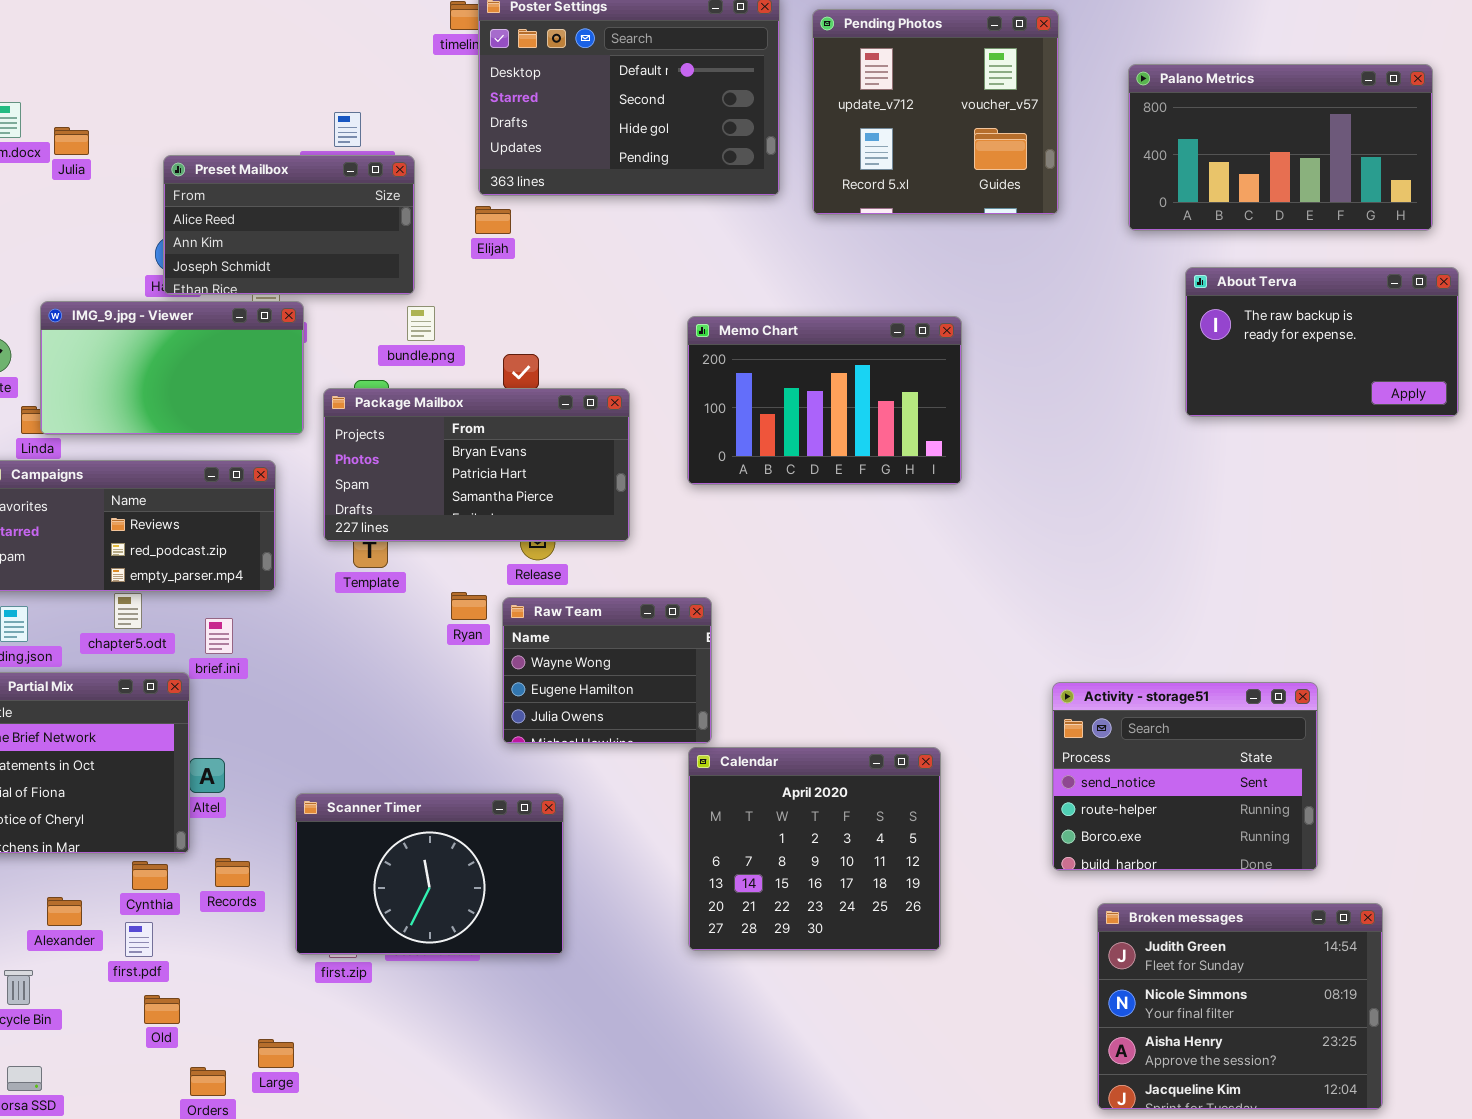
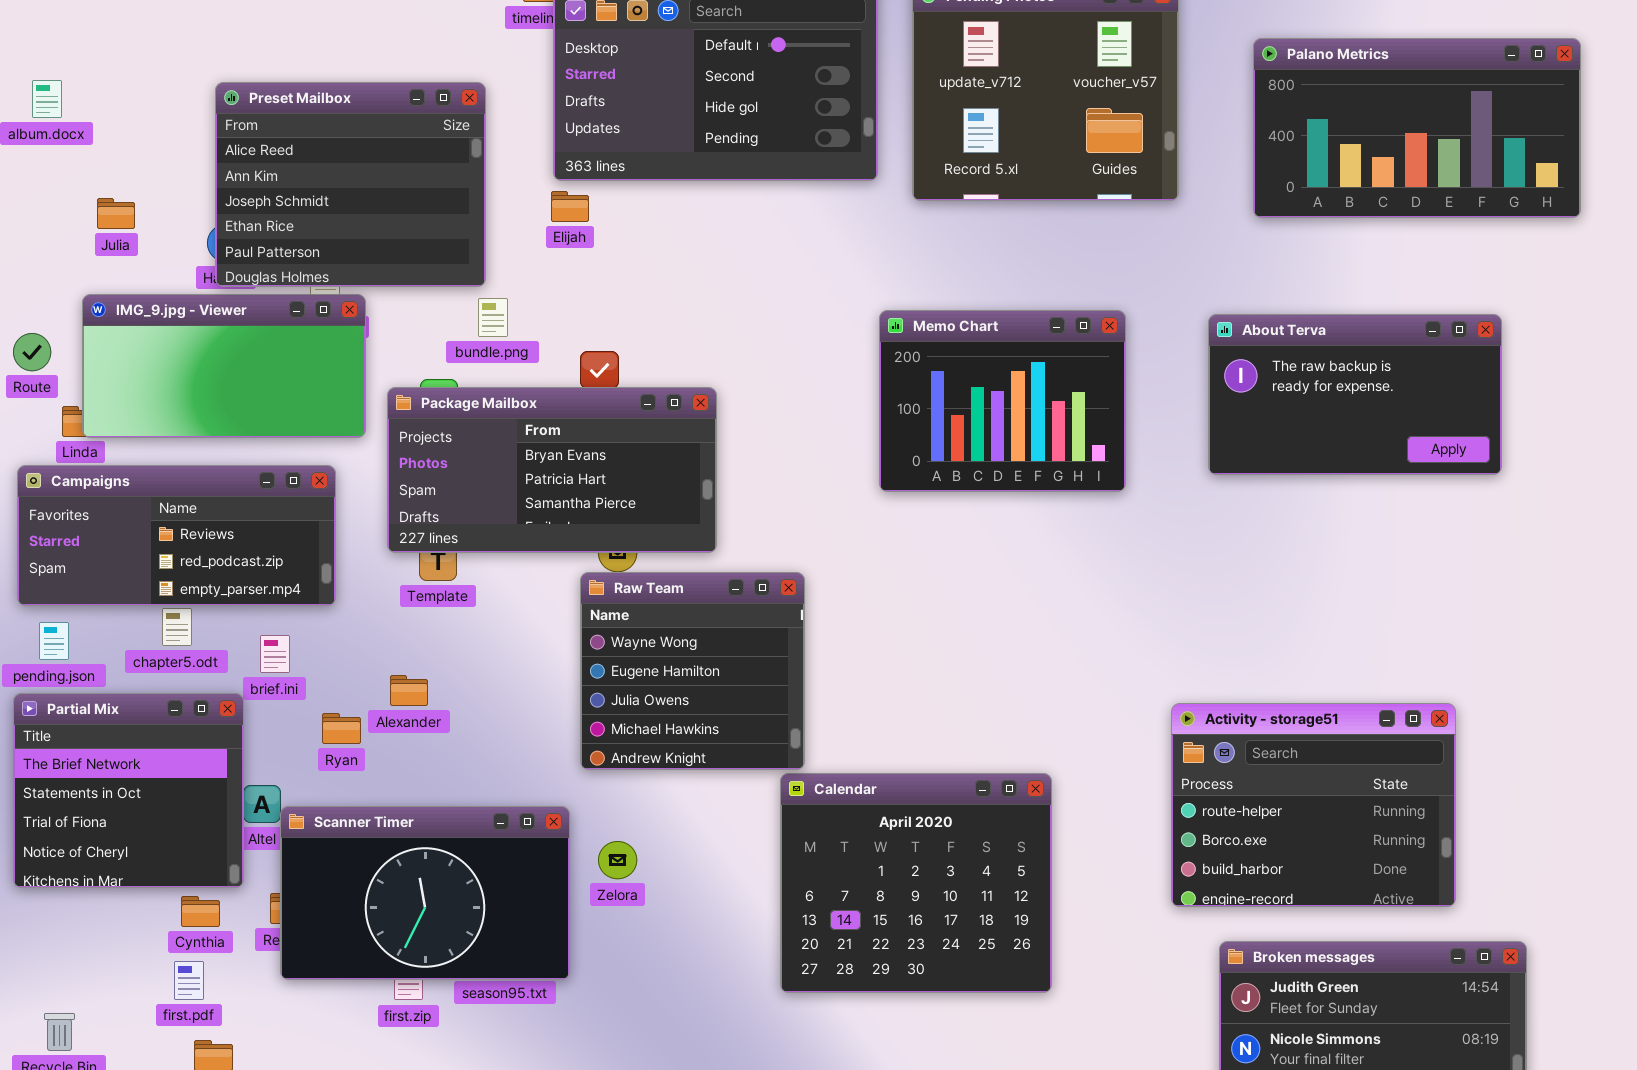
Julia: [54,127,89,155] -> [97,198,135,229], moved
Preset Mailbox: [163,155,415,295] -> [215,82,486,287], resized
About Terva: [1185,267,1459,417] -> [1208,314,1502,475], moved
Memo Chart: [687,316,962,485] -> [879,310,1126,492], moved, resized
Ryan: [451,592,487,620] -> [322,713,361,744], moved
Raw Team: [502,597,712,744] -> [580,572,805,770], resized
Activity - storage51: [1052,682,1318,871] -> [1171,703,1456,907], scrolled down 1 row
Scanner Timer: [295,793,564,955] -> [280,806,570,980], moved
Alexander: [47,897,82,926] -> [390,675,428,706], moved

